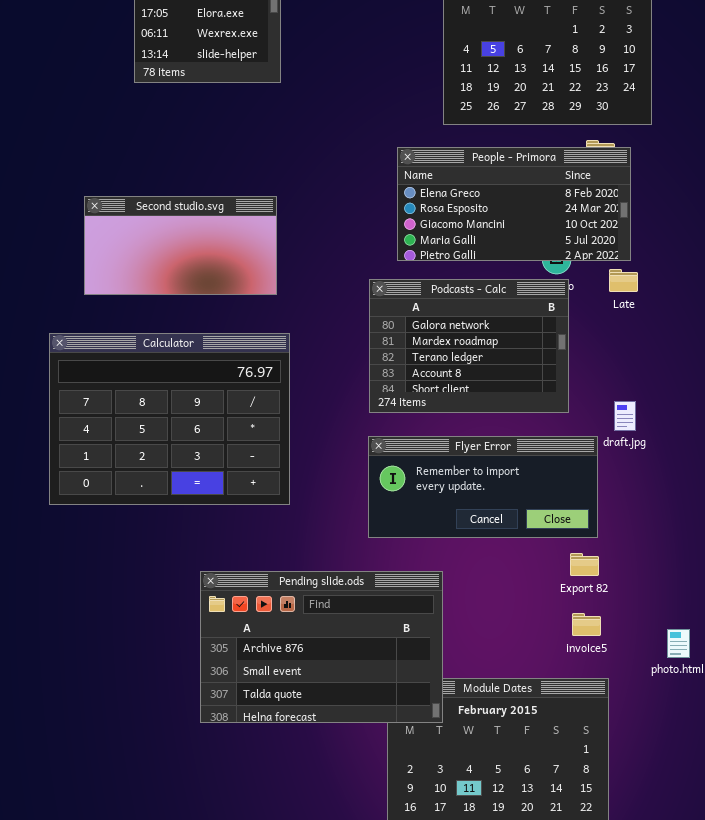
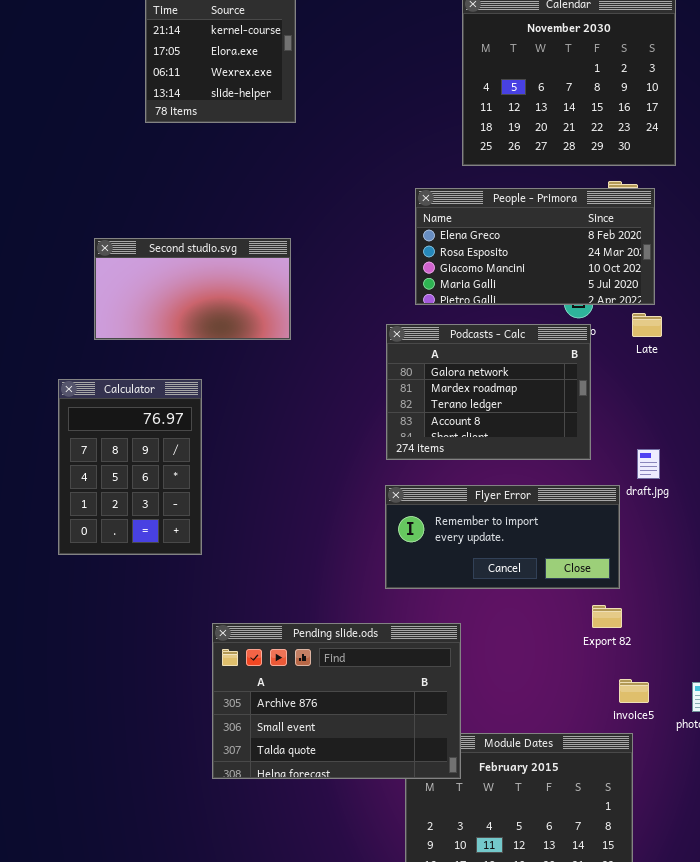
Calculator: [49,333,290,505] -> [58,379,202,555], resized
invoice5: [572,613,601,636] -> [619,679,649,703], moved

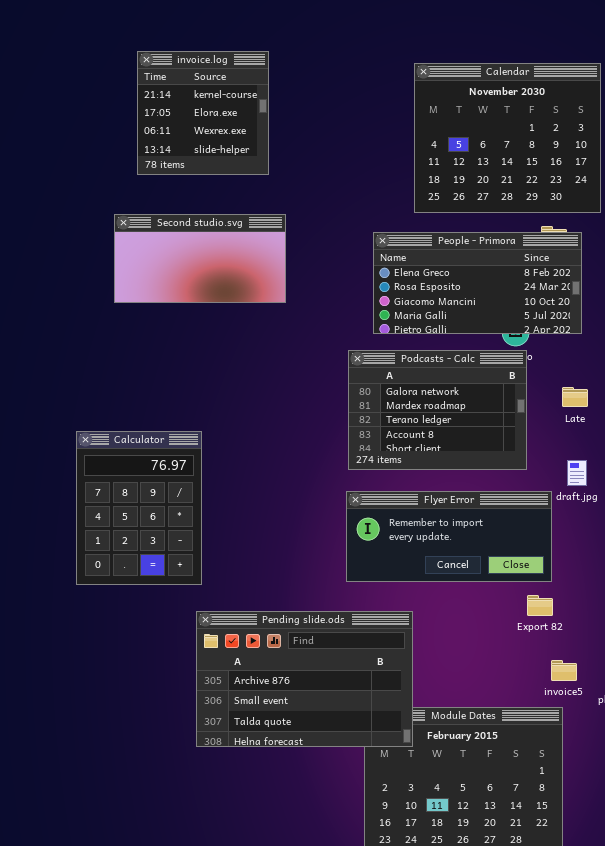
Second studio.svg: [94,238,291,340] -> [114,214,286,303], moved
Late: [632,313,662,337] -> [562,387,588,407], moved
Calculator: [58,379,202,555] -> [76,431,202,585], moved

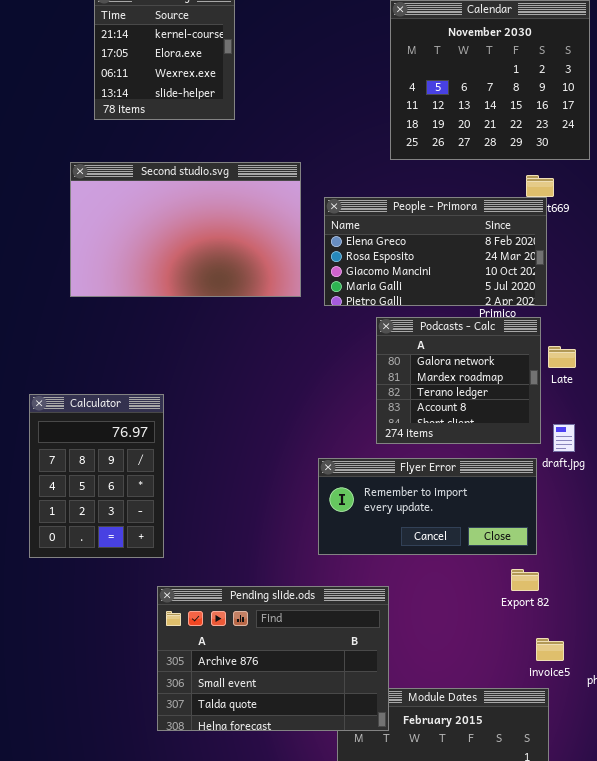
Second studio.svg: [114,214,286,303] -> [70,162,301,297], resized
People - Primora: [373,232,582,334] -> [324,197,547,306], moved
Podcasts - Calc: [348,350,527,470] -> [376,317,541,444], moved, resized

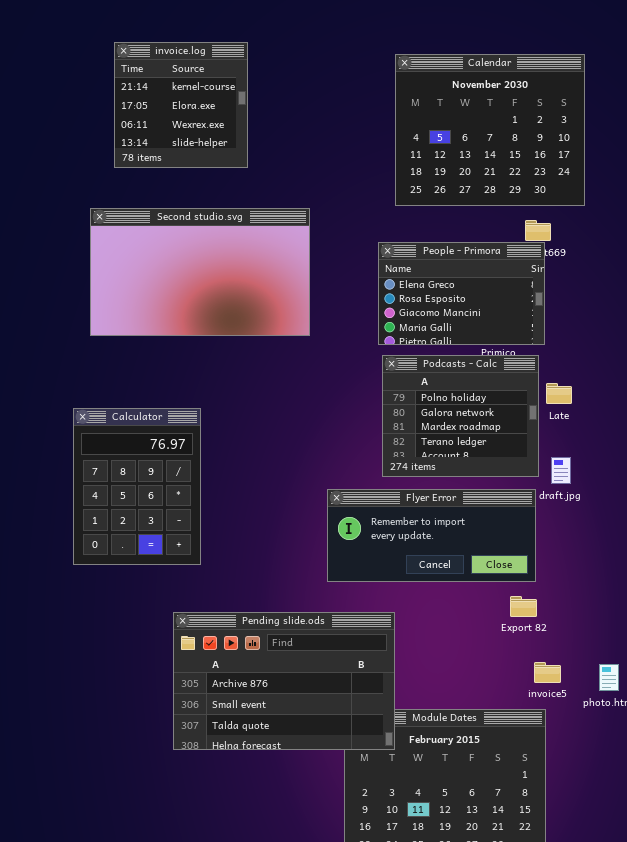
People - Primora: [324,197,547,306] -> [378,242,545,345], resized
Podcasts - Calc: [376,317,541,444] -> [382,355,539,477], scrolled up 1 row
Calculator: [29,394,164,558] -> [73,408,201,565], moved

